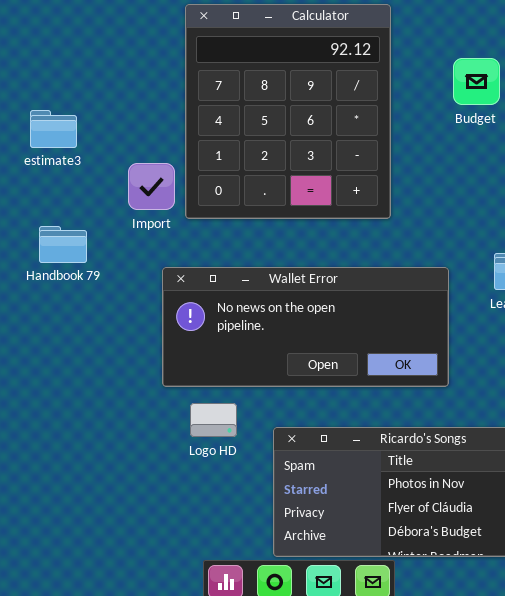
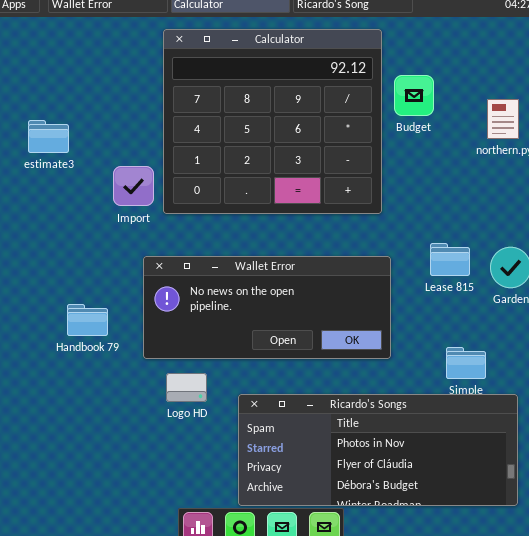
Calculator: [185,4,391,219] -> [163,29,382,214], resized
Handbook 79: [39,226,87,263] -> [67,304,108,336], moved

